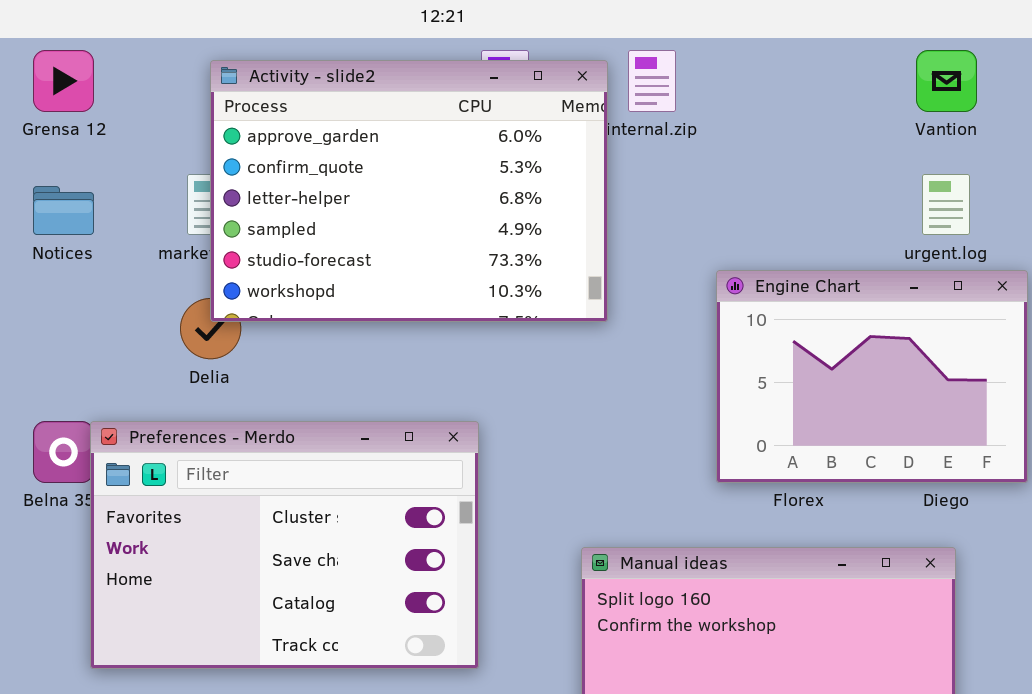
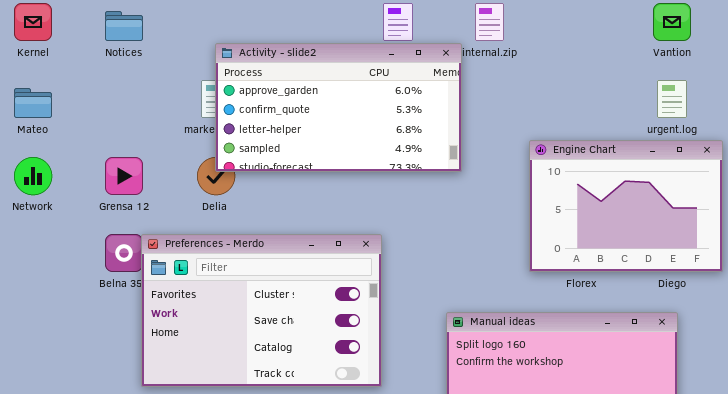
Grensa 12: [33,50,94,112] -> [105,157,143,195], moved
Activity - slide2: [210,60,608,322] -> [215,43,462,172], resized
Notices: [33,186,94,235] -> [105,11,143,41], moved

